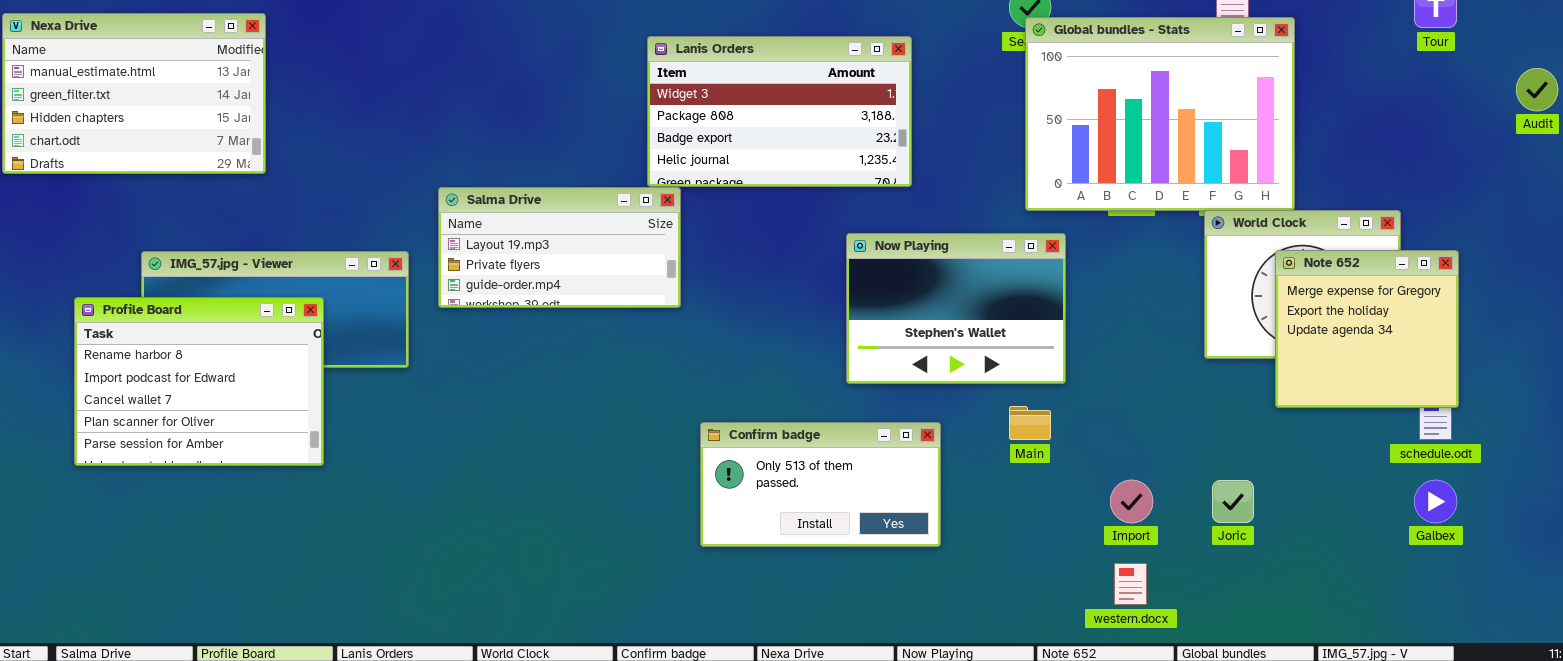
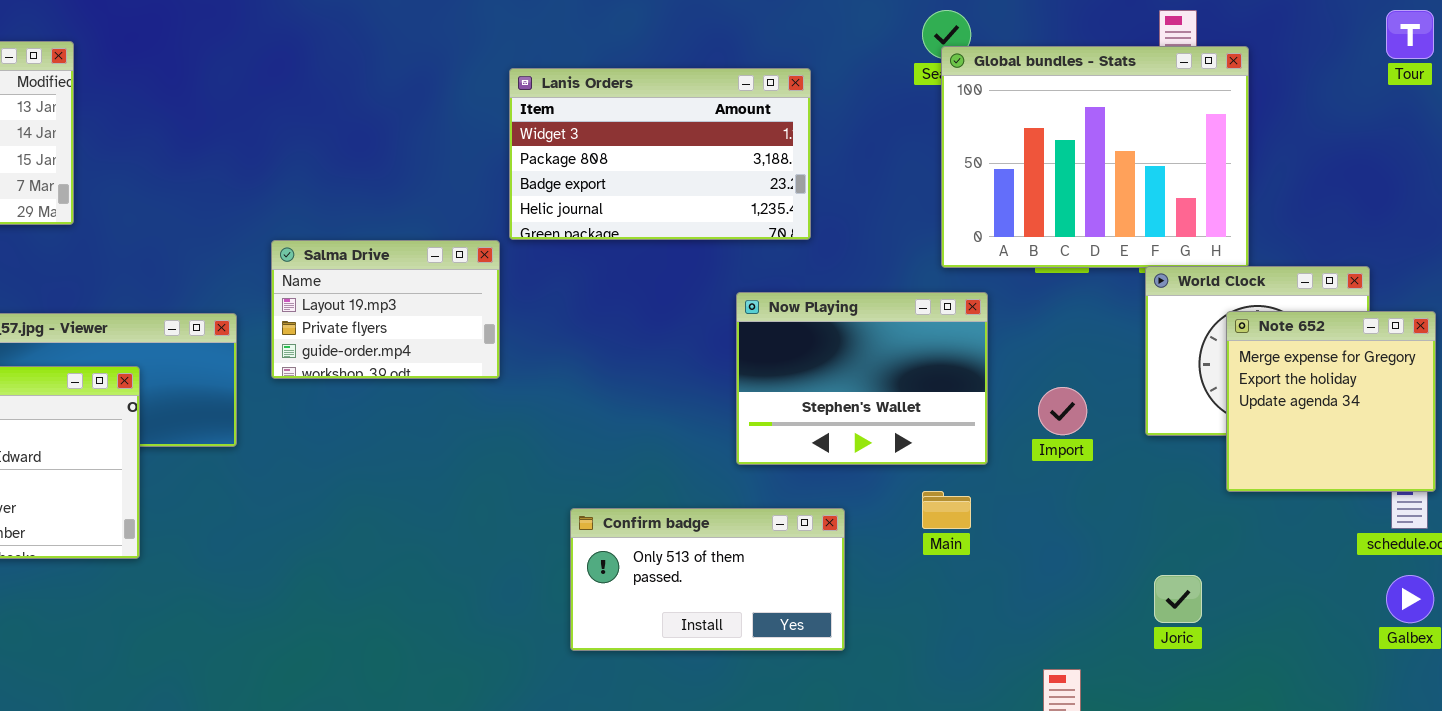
Salma Drive: [438,187,681,308] -> [271,240,500,379], resized
Import: [1110,480,1153,523] -> [1038,387,1087,435], moved

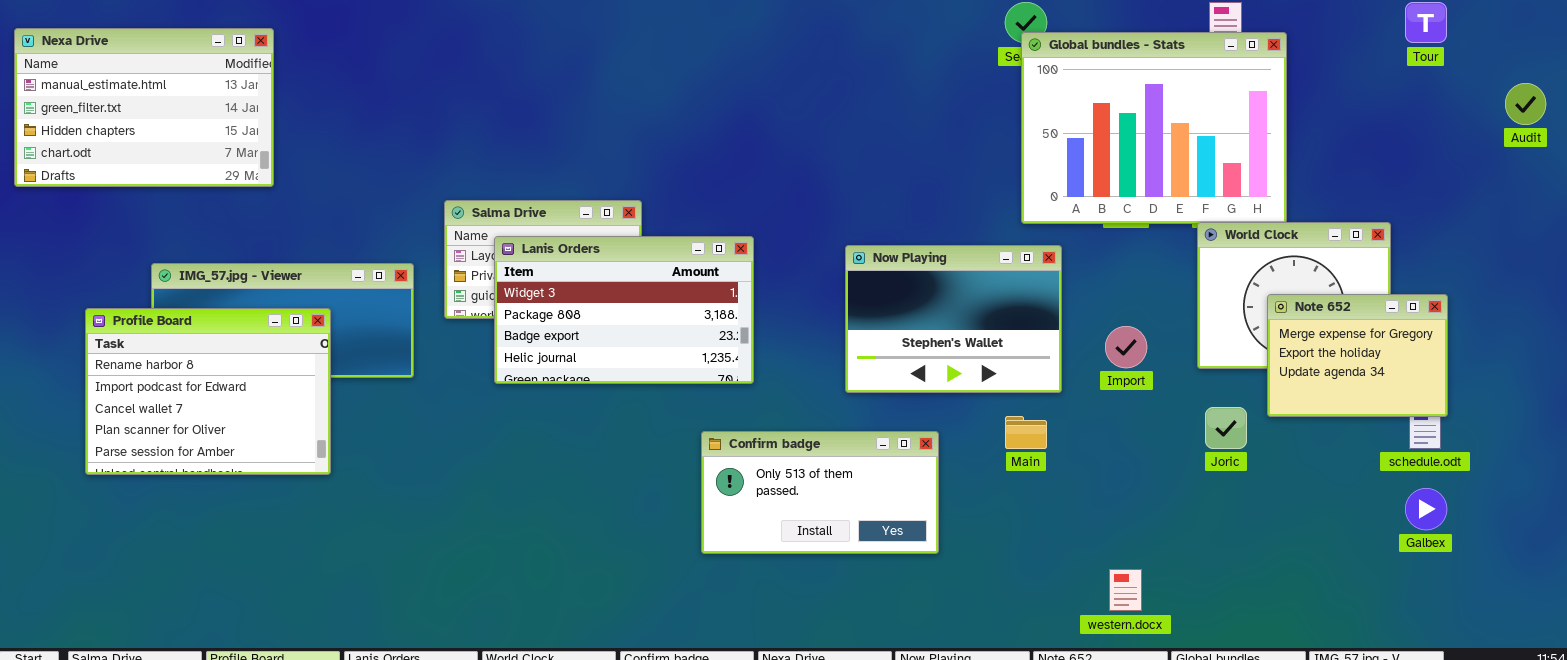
Lanis Orders: [509,68,811,240] -> [494,236,754,384], moved
Note 652: [1226,311,1436,492] -> [1267,294,1448,417], resized
Joric: [1154,575,1202,623] -> [1205,407,1247,449], moved

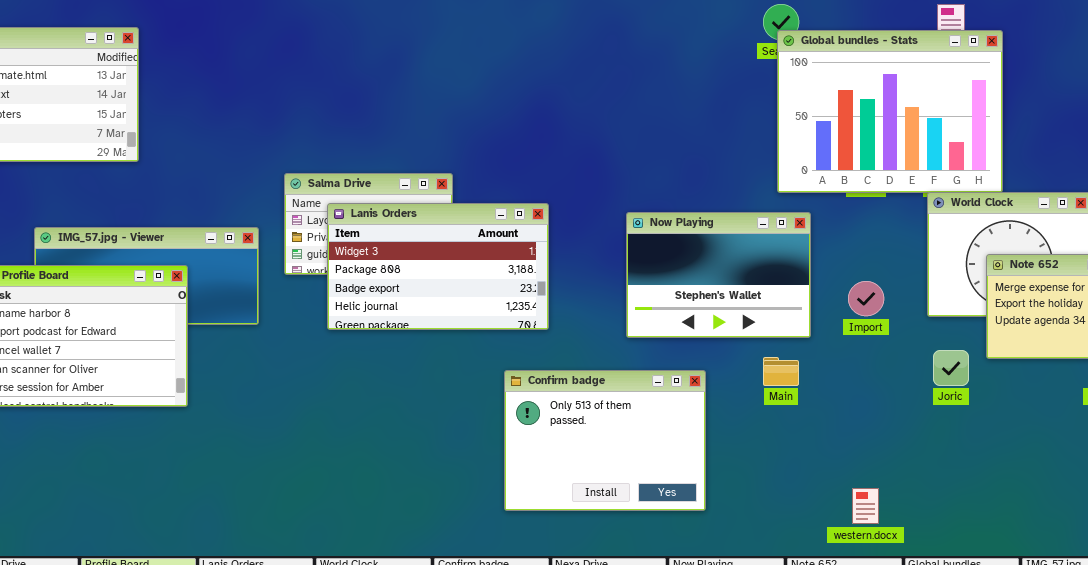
Confirm badge: [701,431,939,554] -> [504,370,706,511], resized

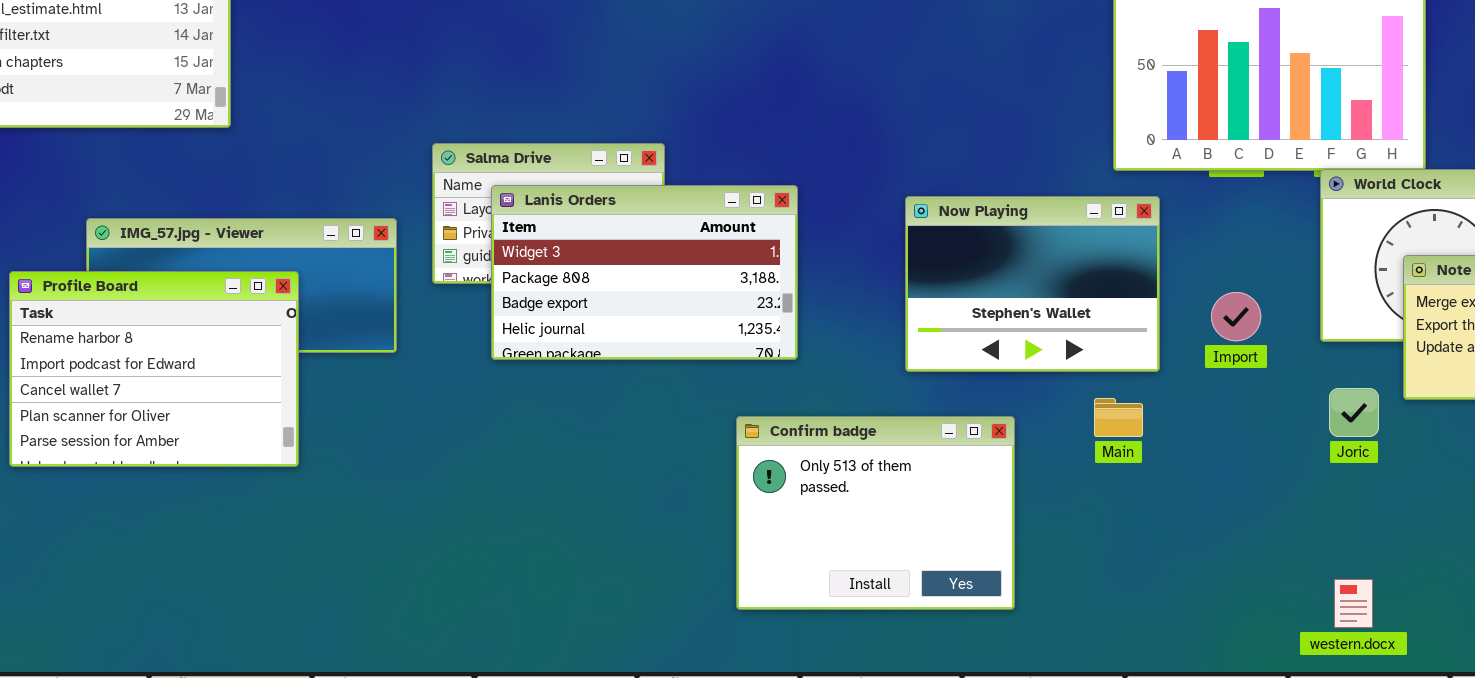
western.docx: [852,488,879,524] -> [1334,579,1373,628], moved

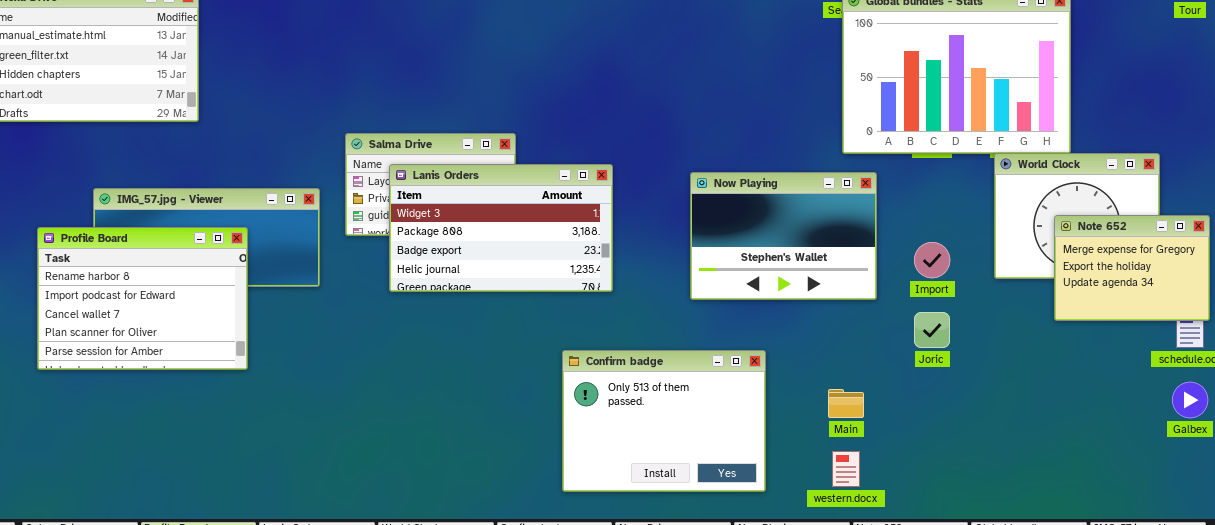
Joric: [1329,388,1379,437] -> [914,312,950,348], moved
Main: [1094,398,1143,437] -> [828,389,864,418], moved
Confirm badge: [736,416,1015,610] -> [562,350,766,492], moved
western.docx: [1334,579,1373,628] -> [832,451,860,487], moved

